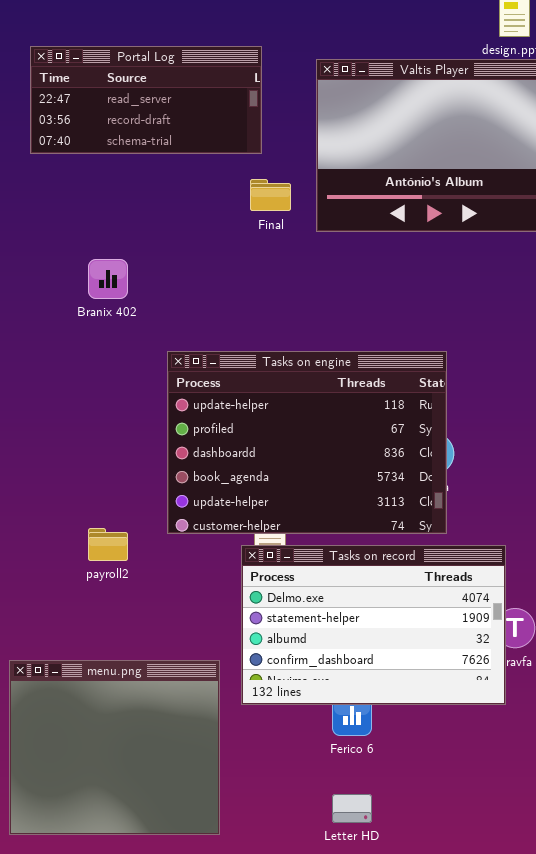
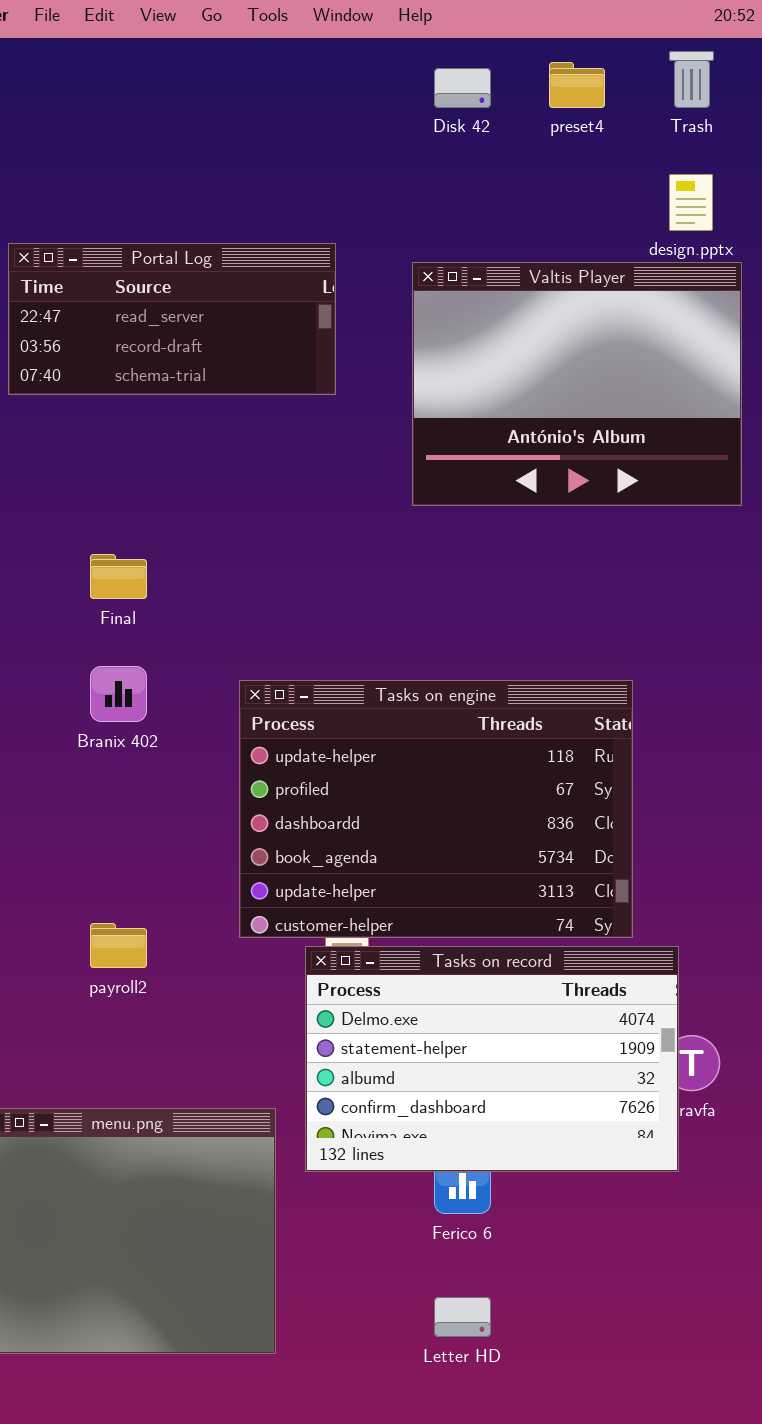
Final: [250,179,291,211] -> [90,554,147,599], moved
Branix 402: [88,259,128,299] -> [90,666,147,722], moved
Tasks on engine: [167,351,447,534] -> [239,680,633,938], moved

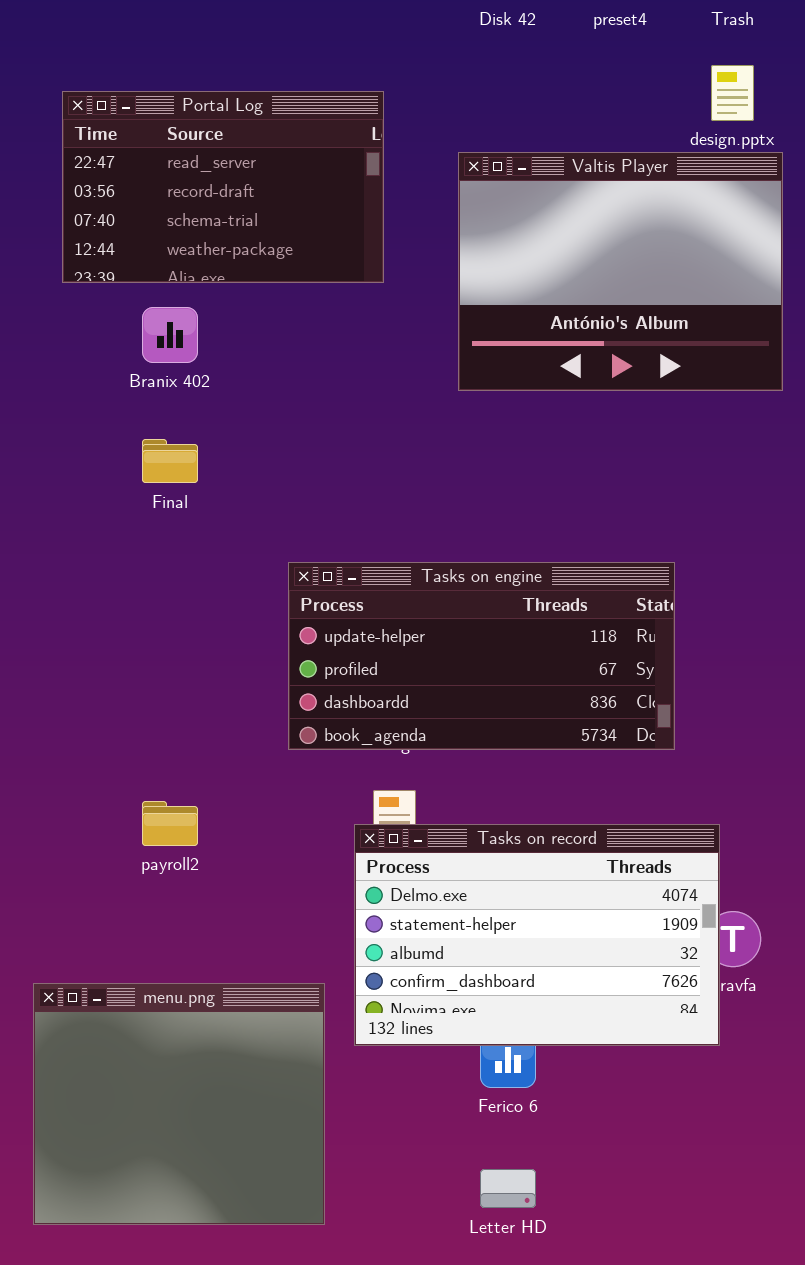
Portal Log: [8,243,336,395] -> [62,91,384,283], resized
Branix 402: [90,666,147,722] -> [142,307,198,363], moved
Tasks on engine: [239,680,633,938] -> [288,562,675,750], resized

